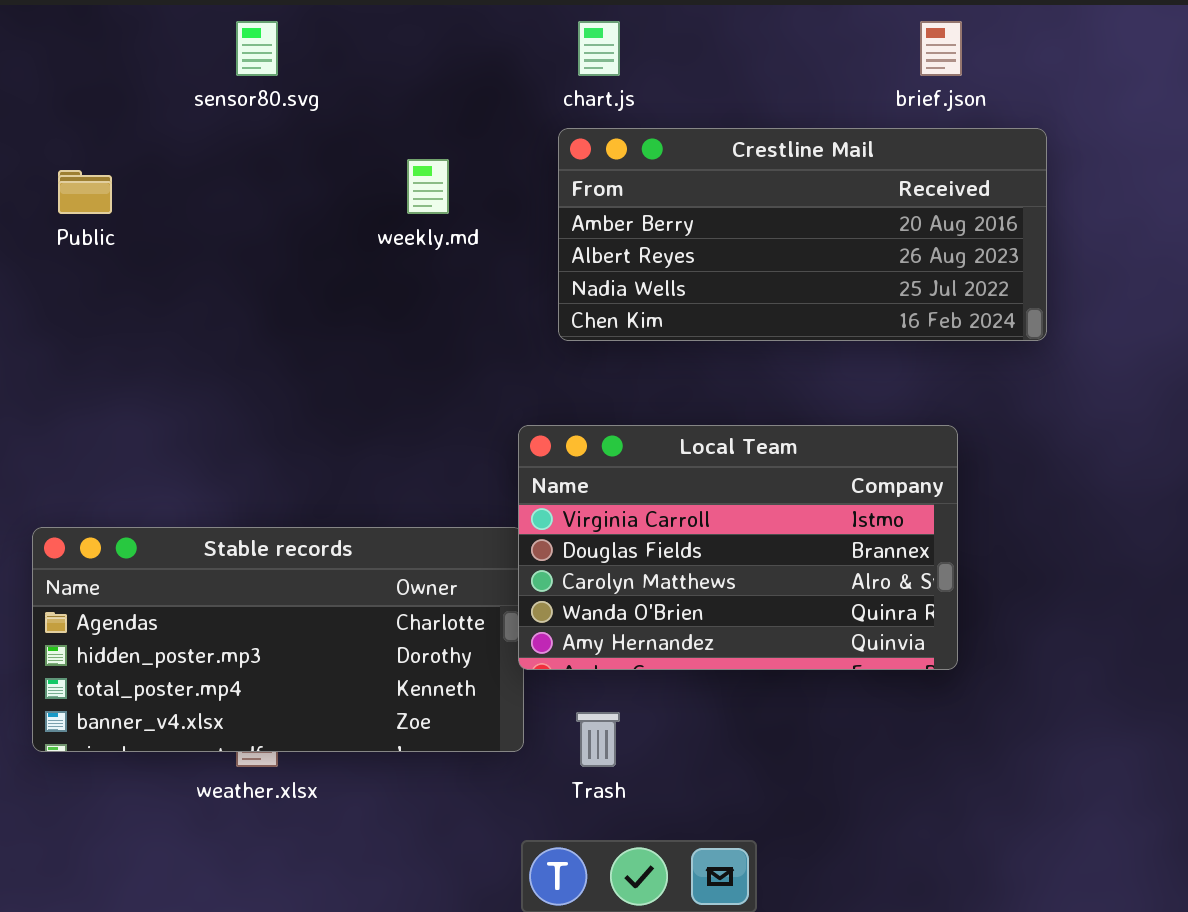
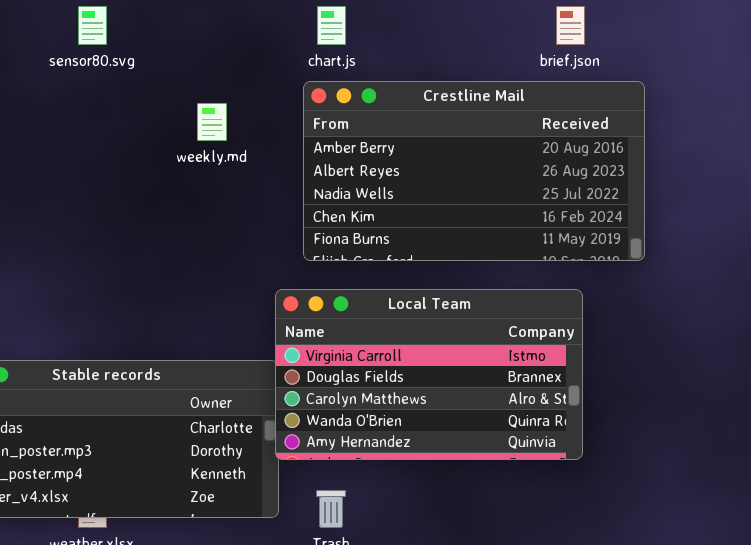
Crestline Mail: [558,128,1047,341] -> [303,81,645,261], resized

